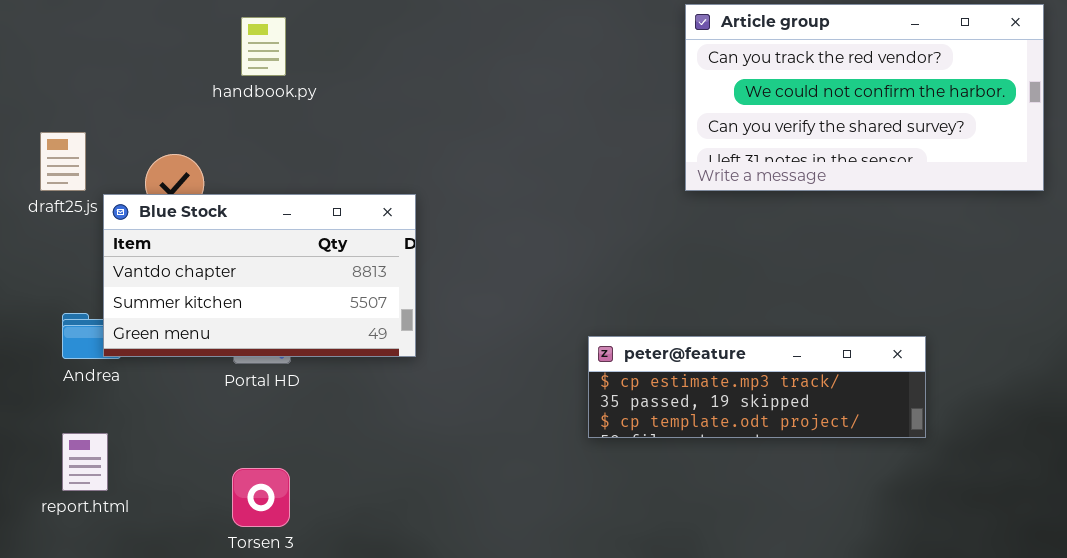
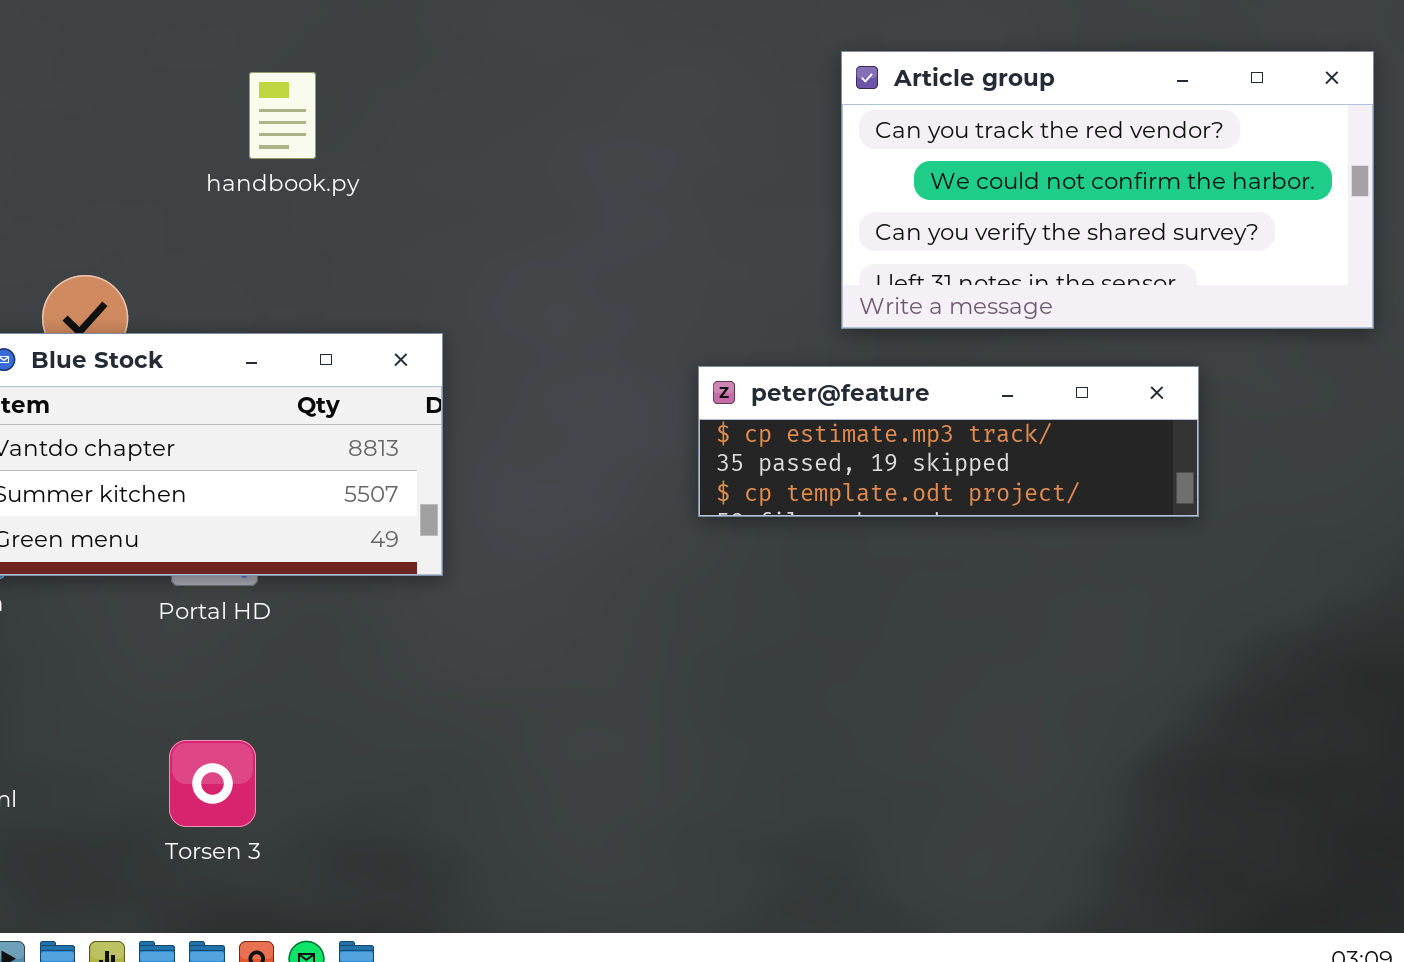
handbook.py: [241,17,286,76] -> [249,72,316,159], moved
peter@feature: [588,336,926,438] -> [698,366,1199,517], moved

